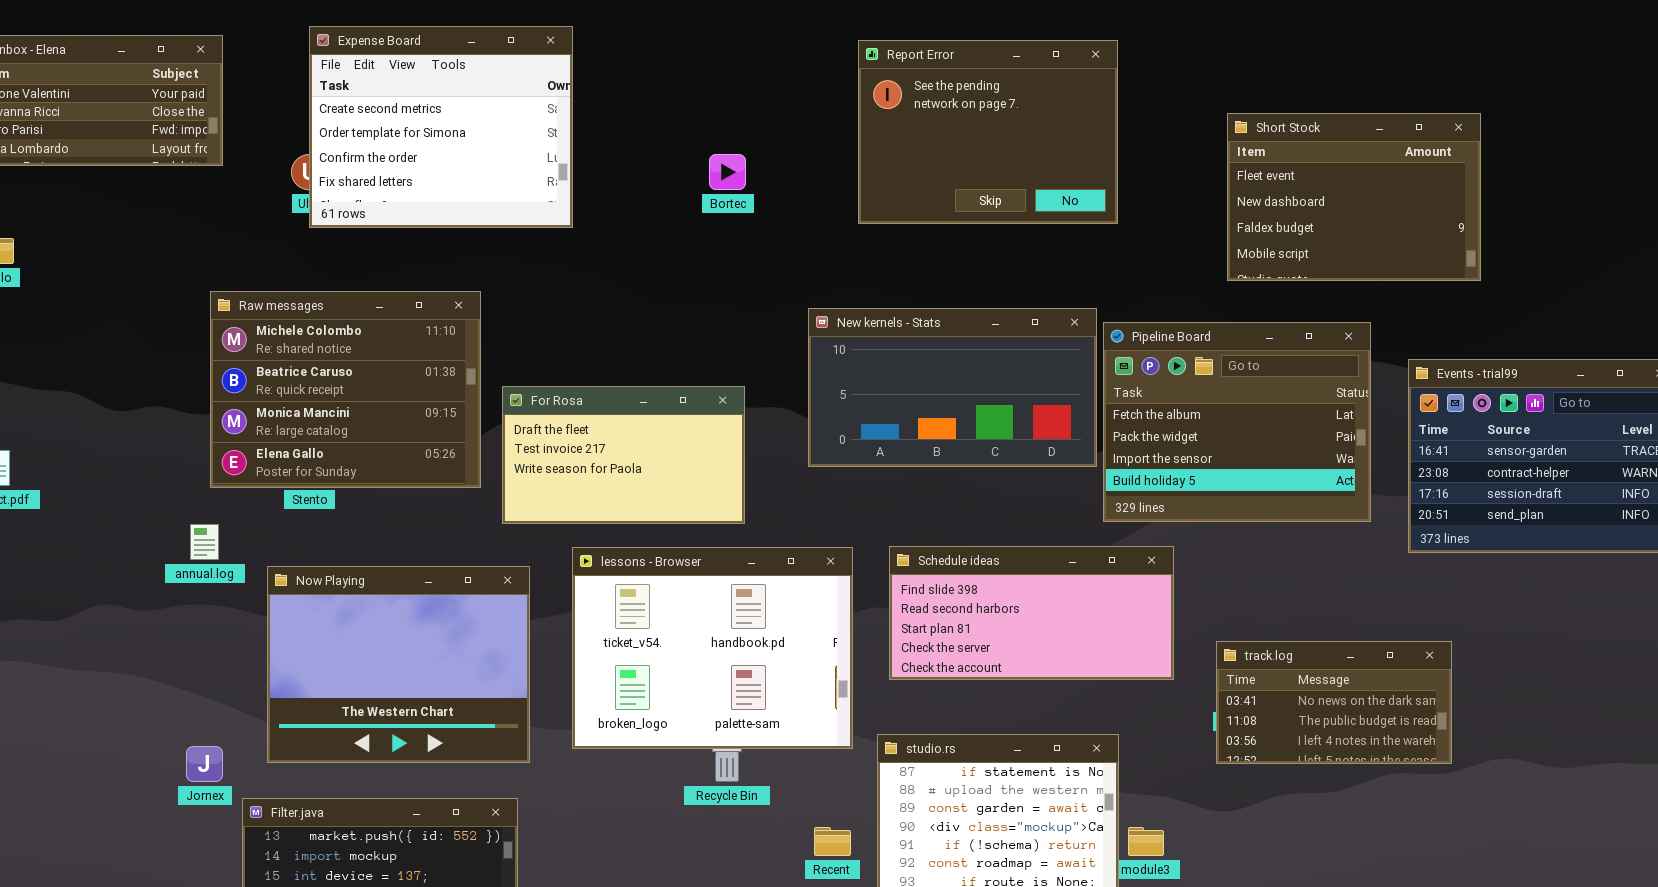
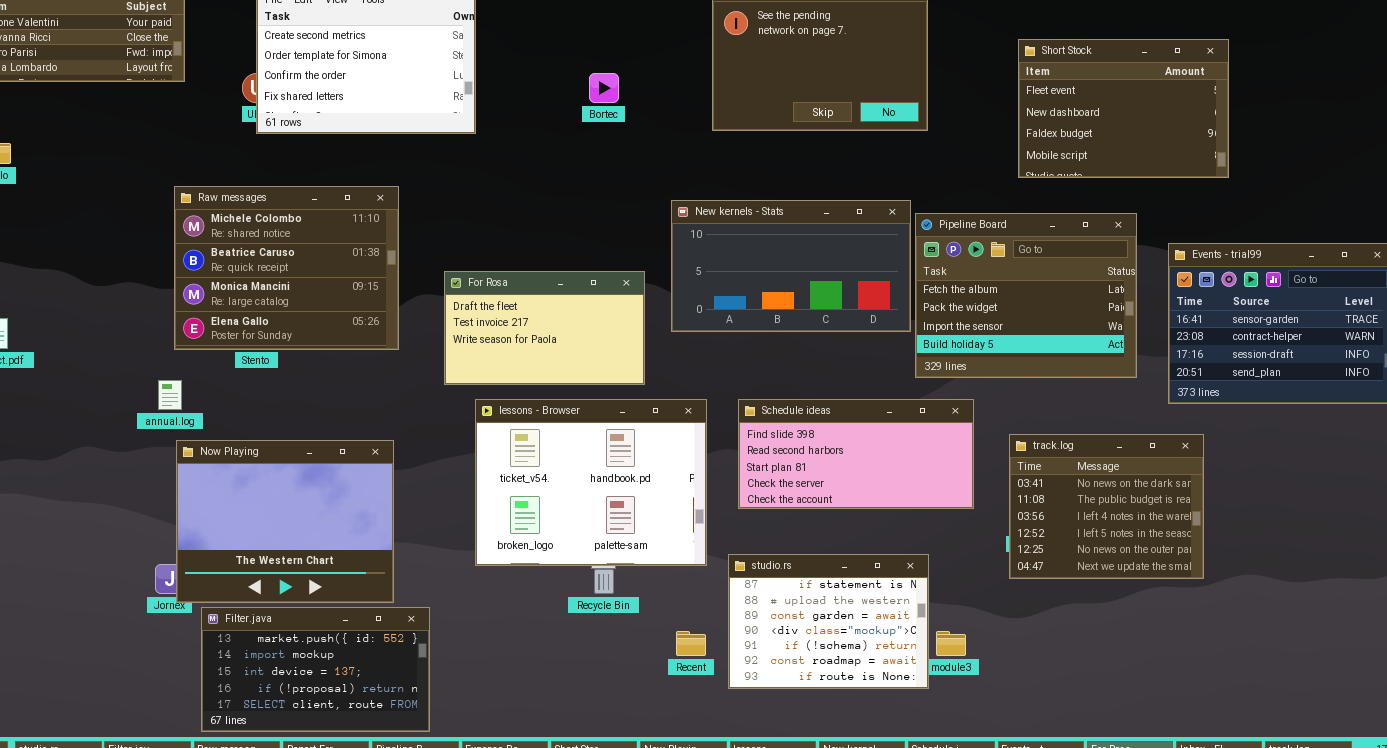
For Rosa: [502,386,745,524] -> [444,271,645,385], moved
Now Playing: [267,566,530,763] -> [176,440,394,603], moved
track.log: [1216,641,1452,764] -> [1009,434,1204,579], resized

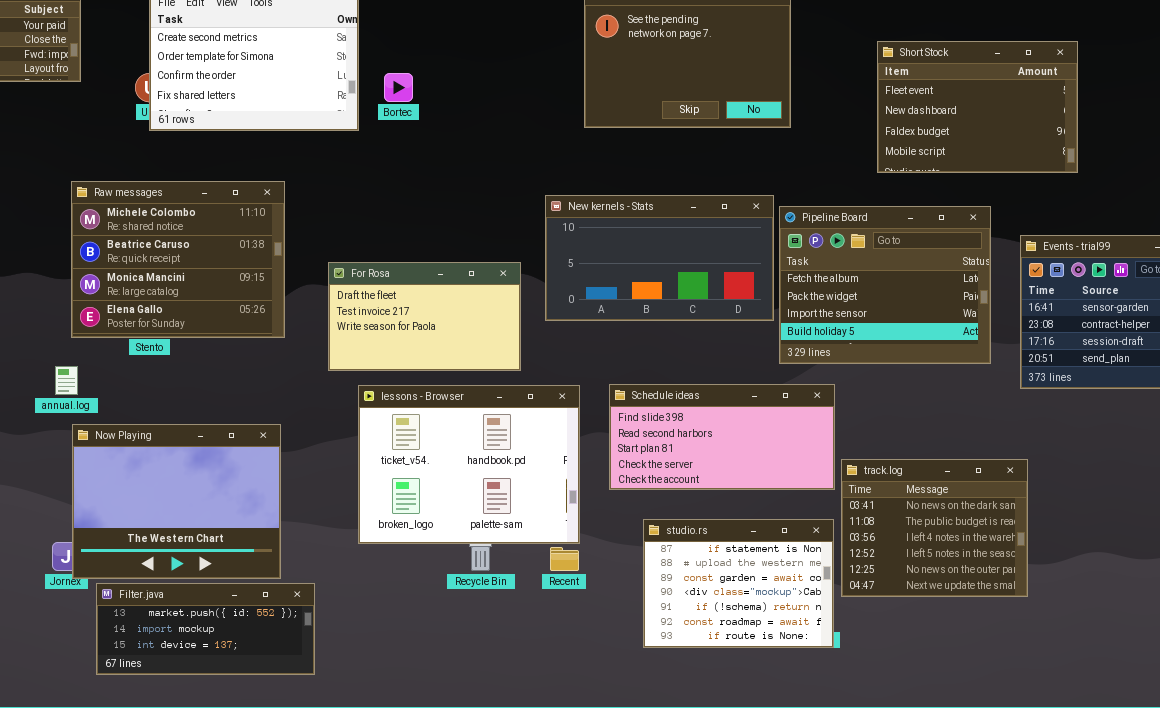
Bortec: [589,73,619,103] -> [384,73,413,102], moved
track.log: [1009,434,1204,579] -> [841,459,1028,597], moved
studio.rs: [728,554,929,689] -> [643,519,834,648], moved
Filter.java: [201,607,430,732] -> [96,583,315,675], resized
Recent: [676,631,706,656] -> [550,547,579,571], moved

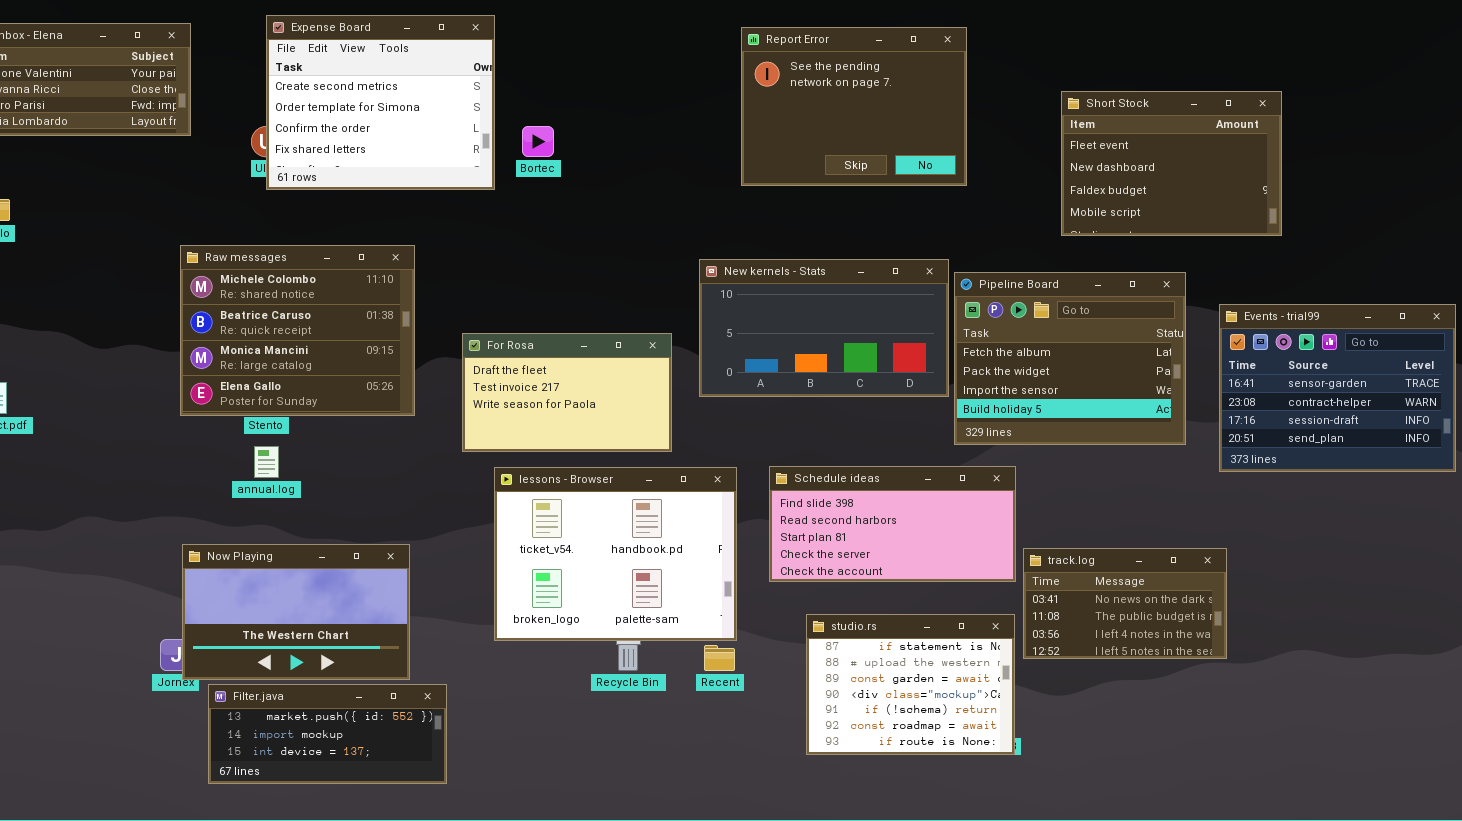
annual.log: [55,366,78,395] -> [254,446,279,478], moved
Now Playing: [72,424,281,579] -> [182,544,410,680], resized
track.log: [841,459,1028,597] -> [1023,548,1227,659], resized

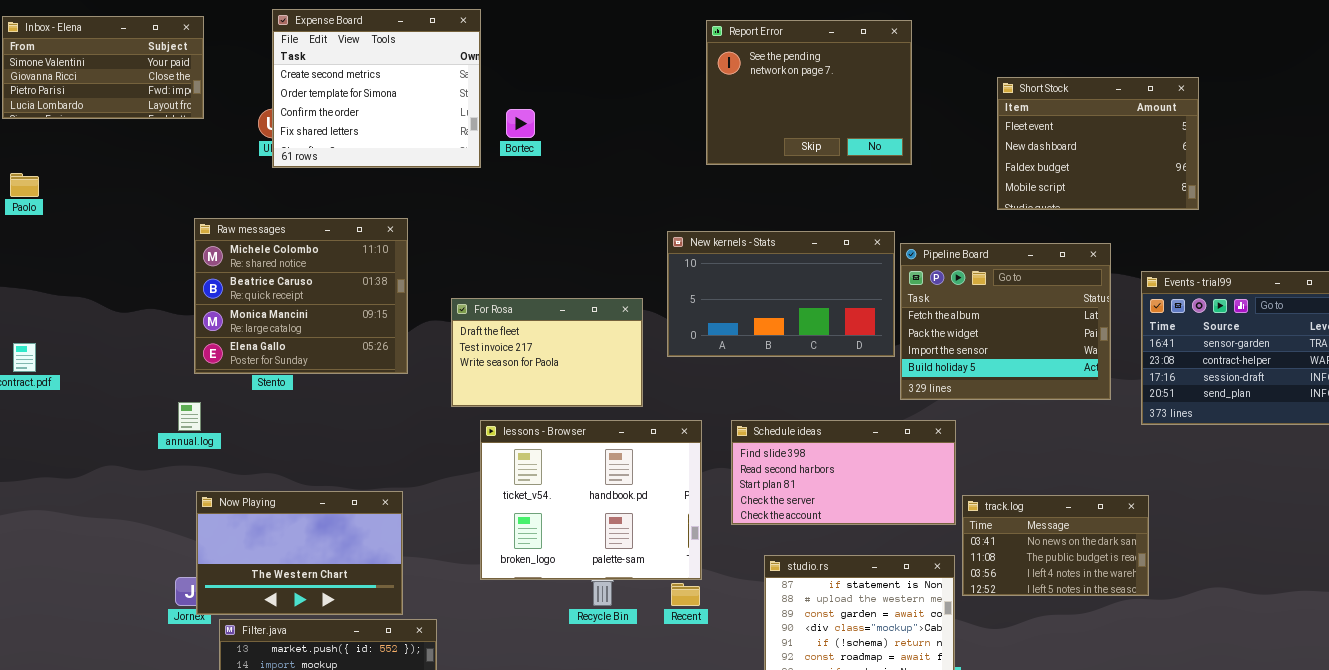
annual.log: [254,446,279,478] -> [178,402,201,431], moved

